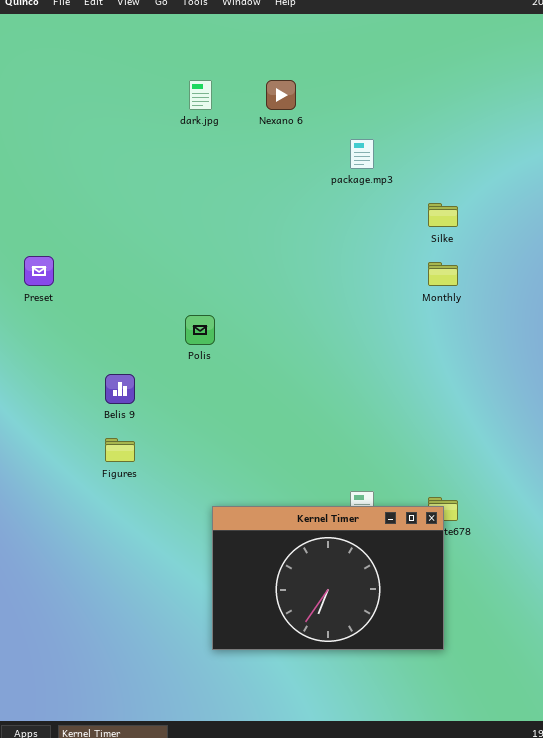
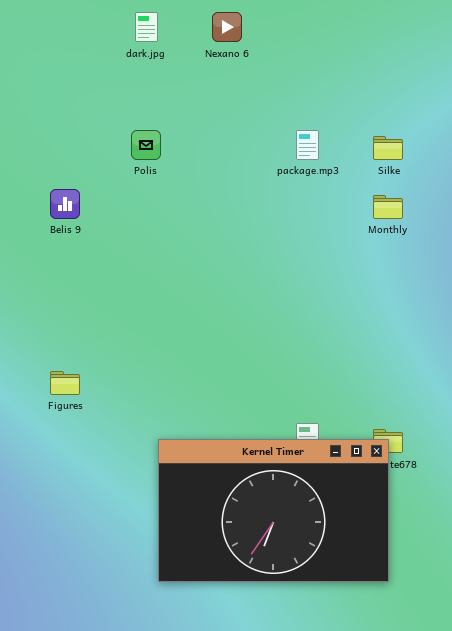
package.mp3: [350,139,374,169] -> [296,130,319,160], moved
Polis: [185,315,215,345] -> [131,130,161,160], moved
Belis 9: [105,374,135,404] -> [50,189,80,219], moved

